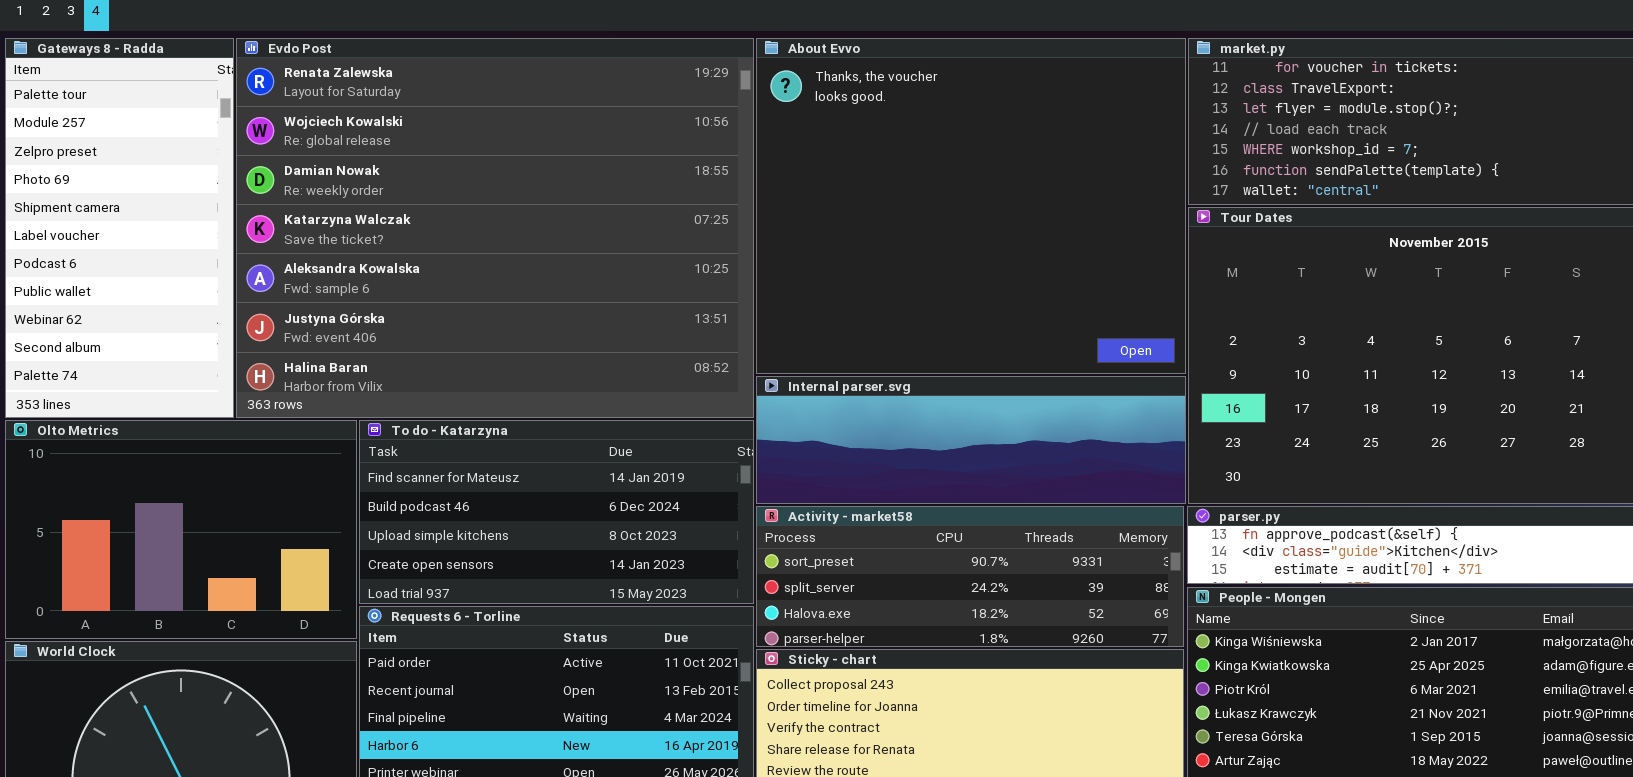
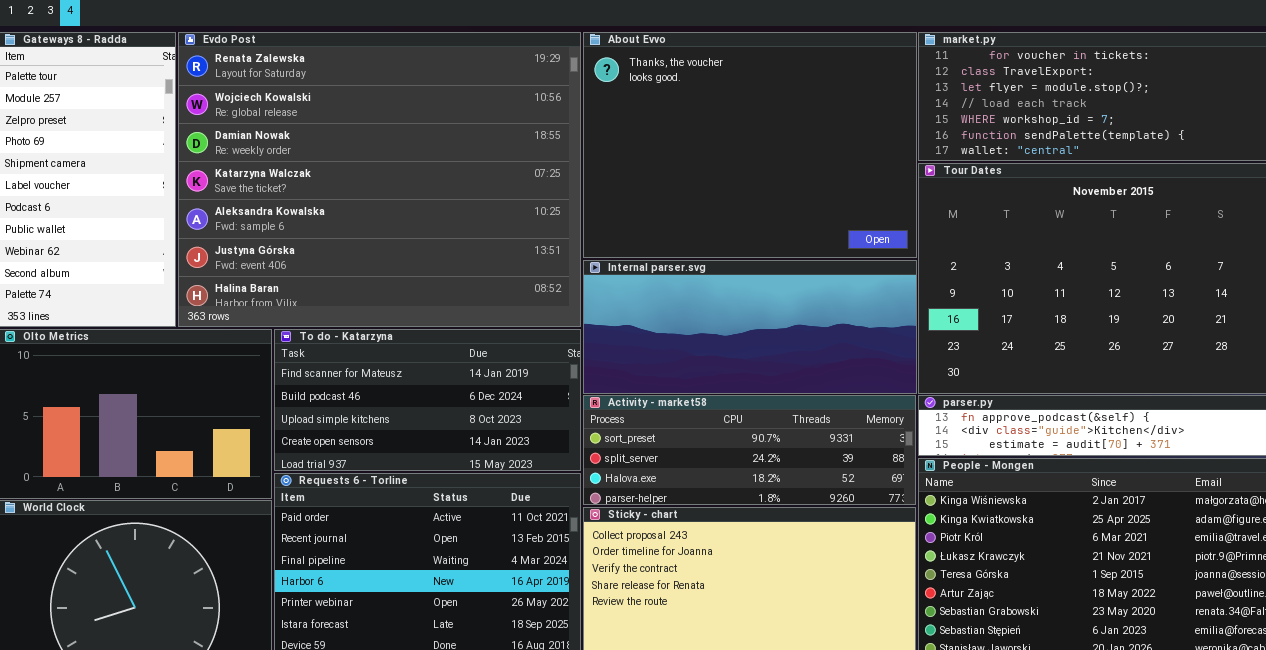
About Evvo: [756,38,1186,374] -> [583,32,917,258], resized
Internal parser.svg: [756,376,1186,504] -> [583,260,917,394], resized

